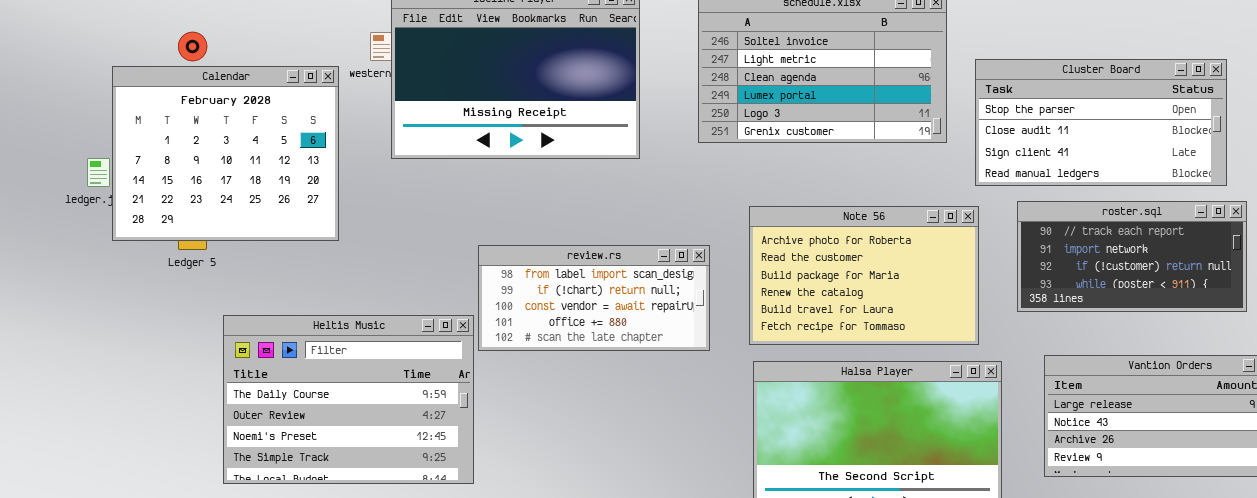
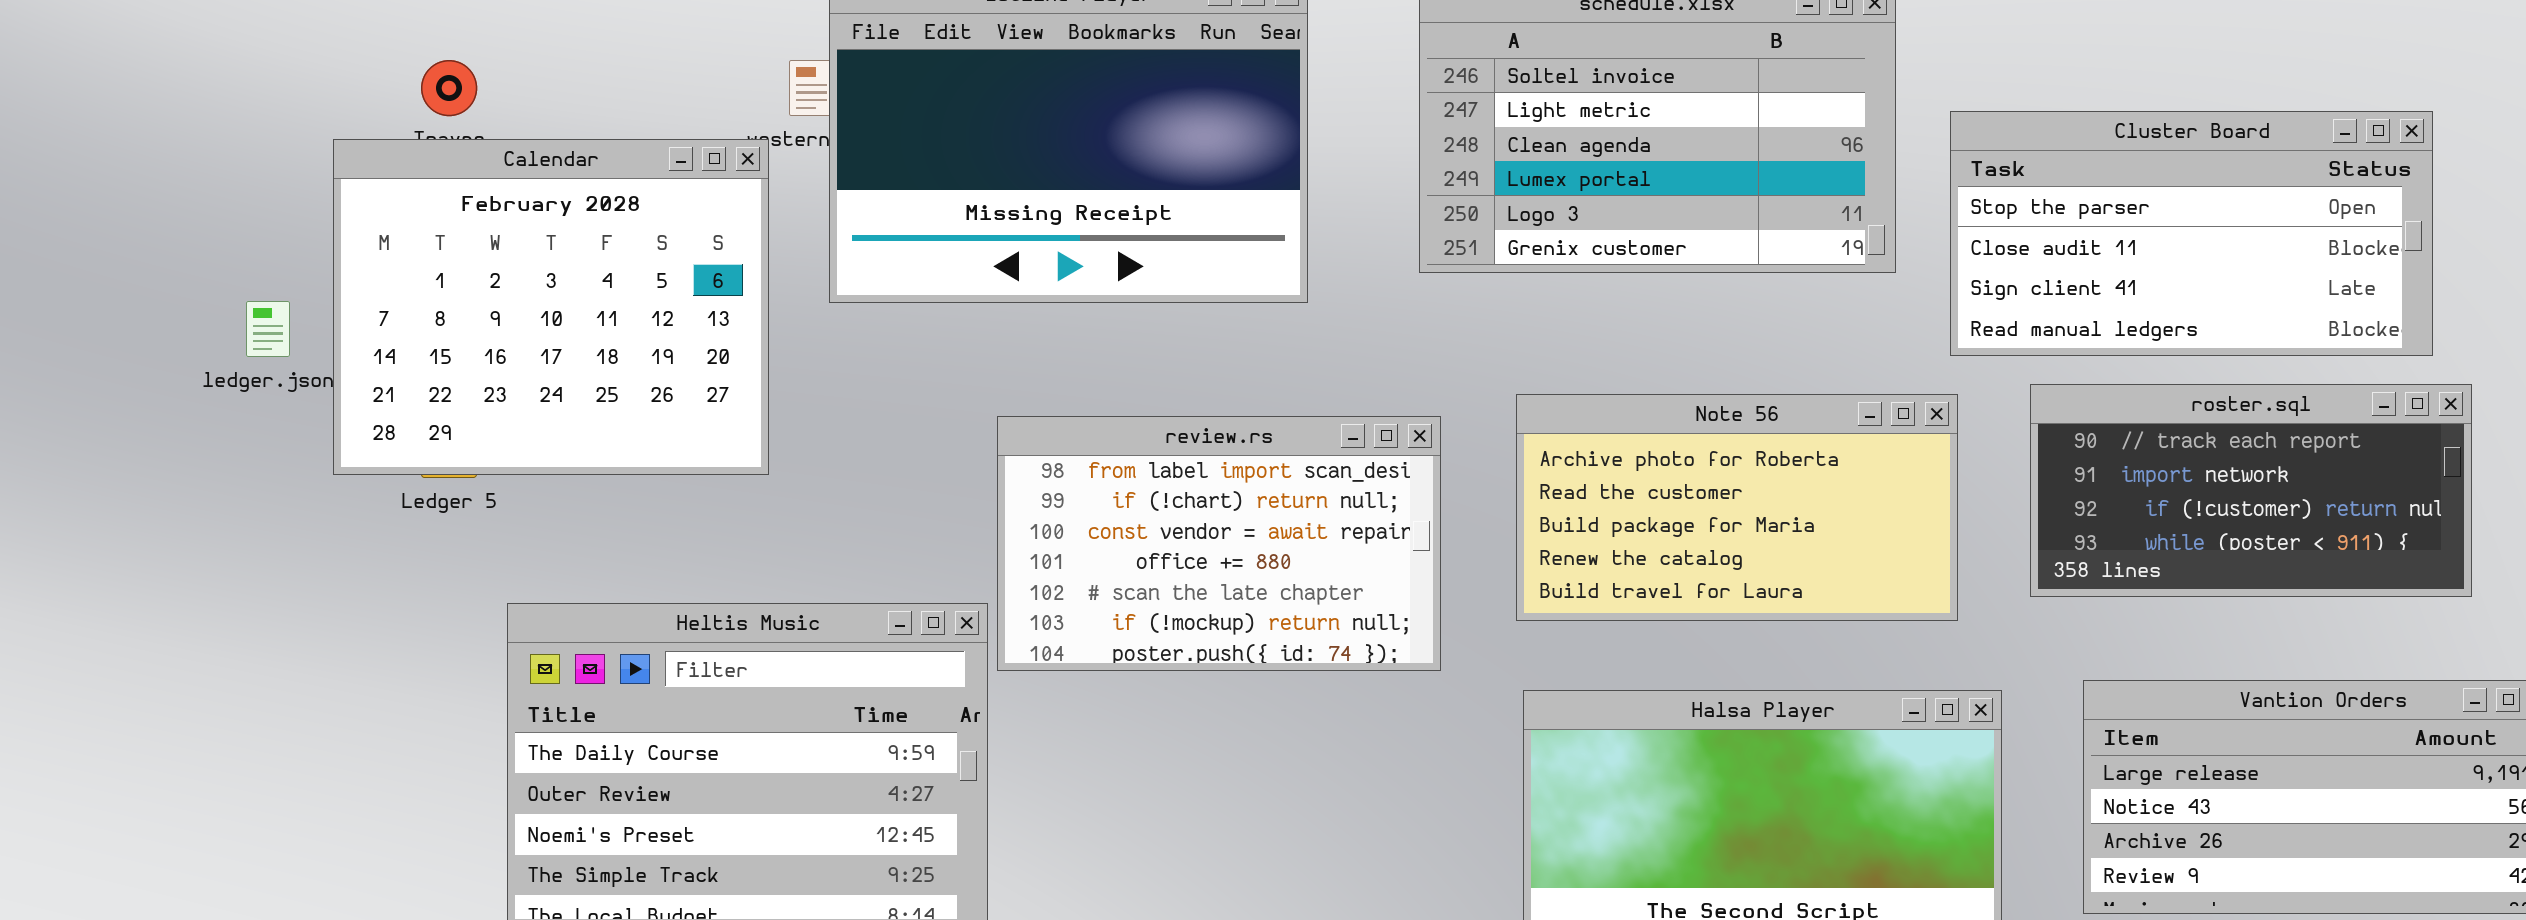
Calendar: [112,66,339,241] -> [333,139,769,475], moved
Note 56: [749,206,979,345] -> [1516,394,1958,621], resized
review.rs: [478,245,710,351] -> [997,416,1441,671], resized

